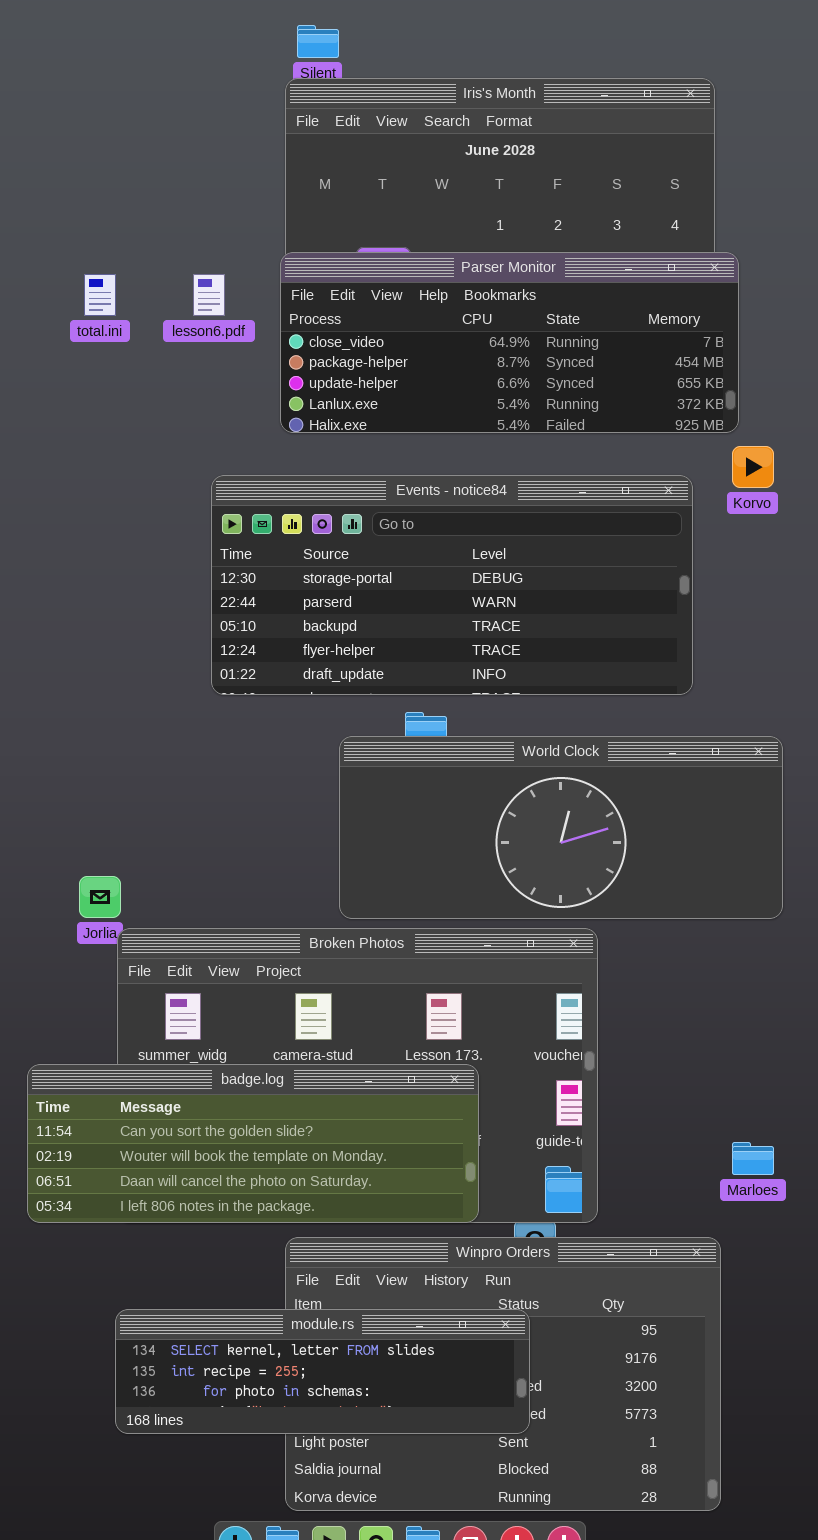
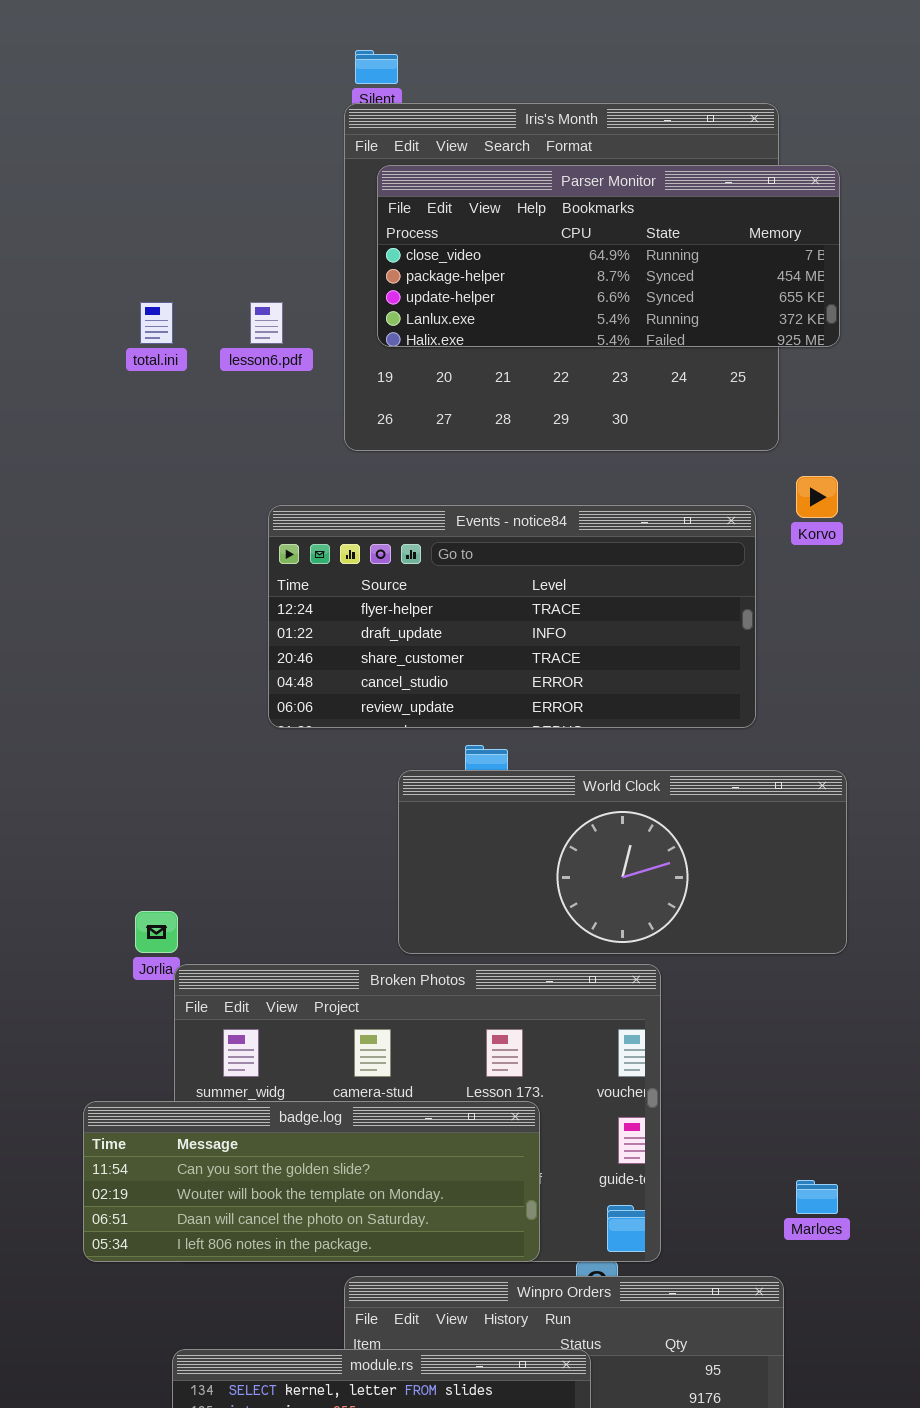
Parser Monitor: [280,252,739,433] -> [377,165,840,347], moved
Events - notice84: [211,475,693,695] -> [268,505,756,728], scrolled down 3 rows

